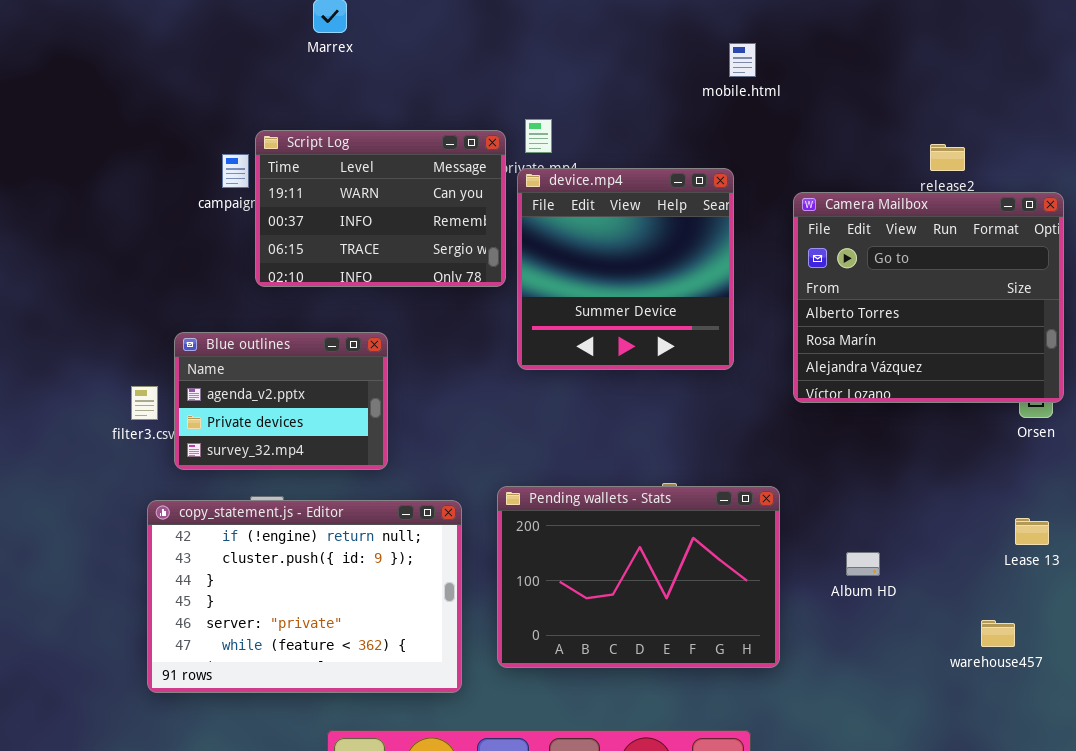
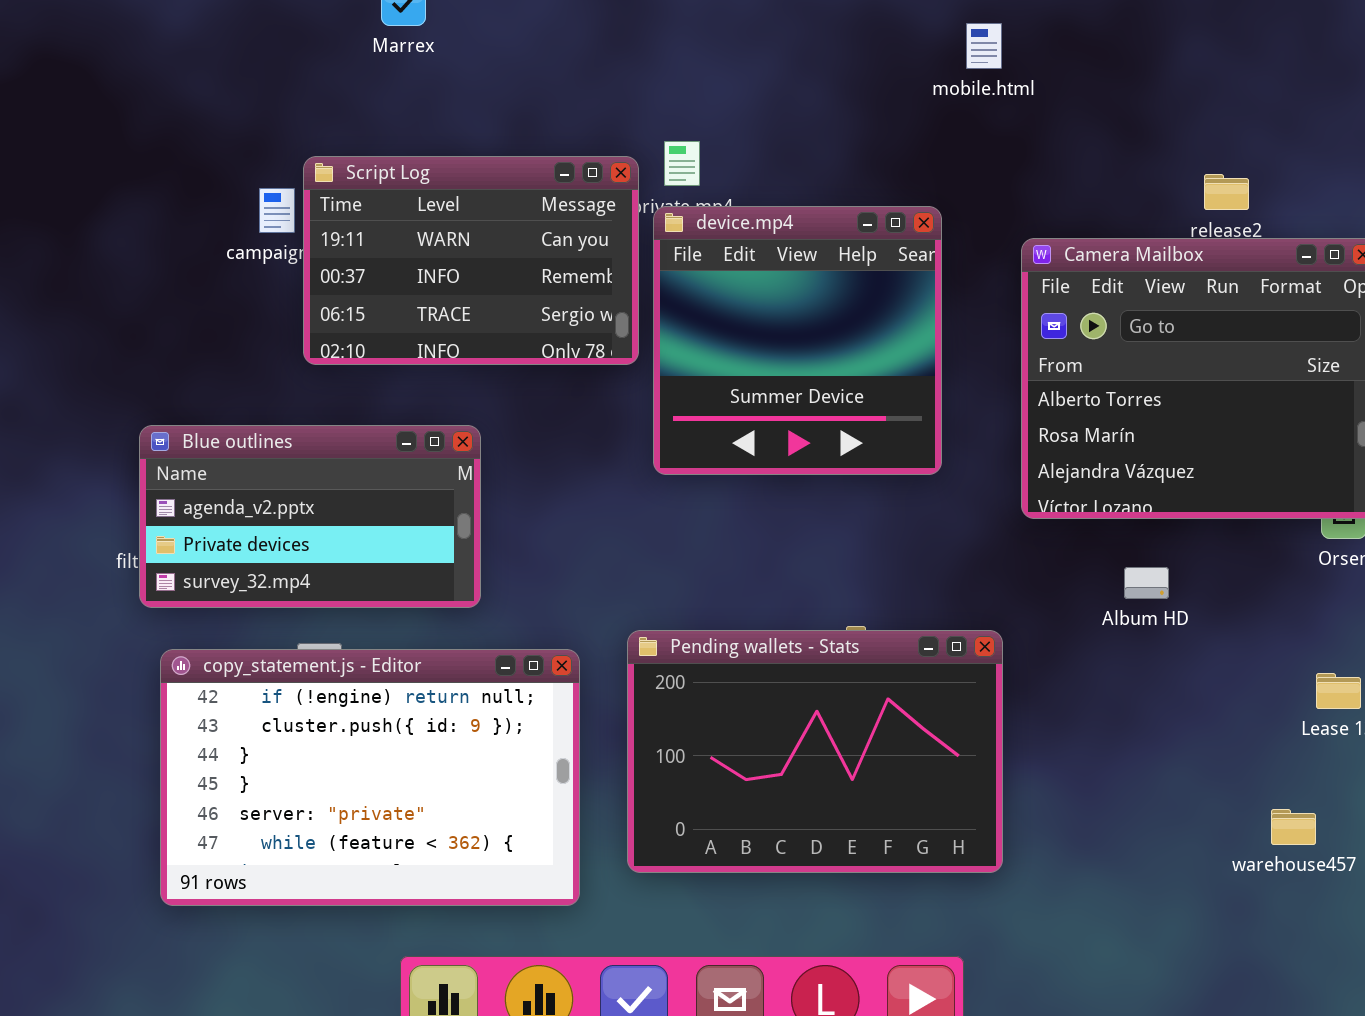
mobile.html: [729,43,756,77] -> [966,23,1002,69], moved
Blue outlines: [174,332,388,470] -> [139,425,481,608], resized
Album HD: [846,552,880,576] -> [1124,567,1169,599], moved

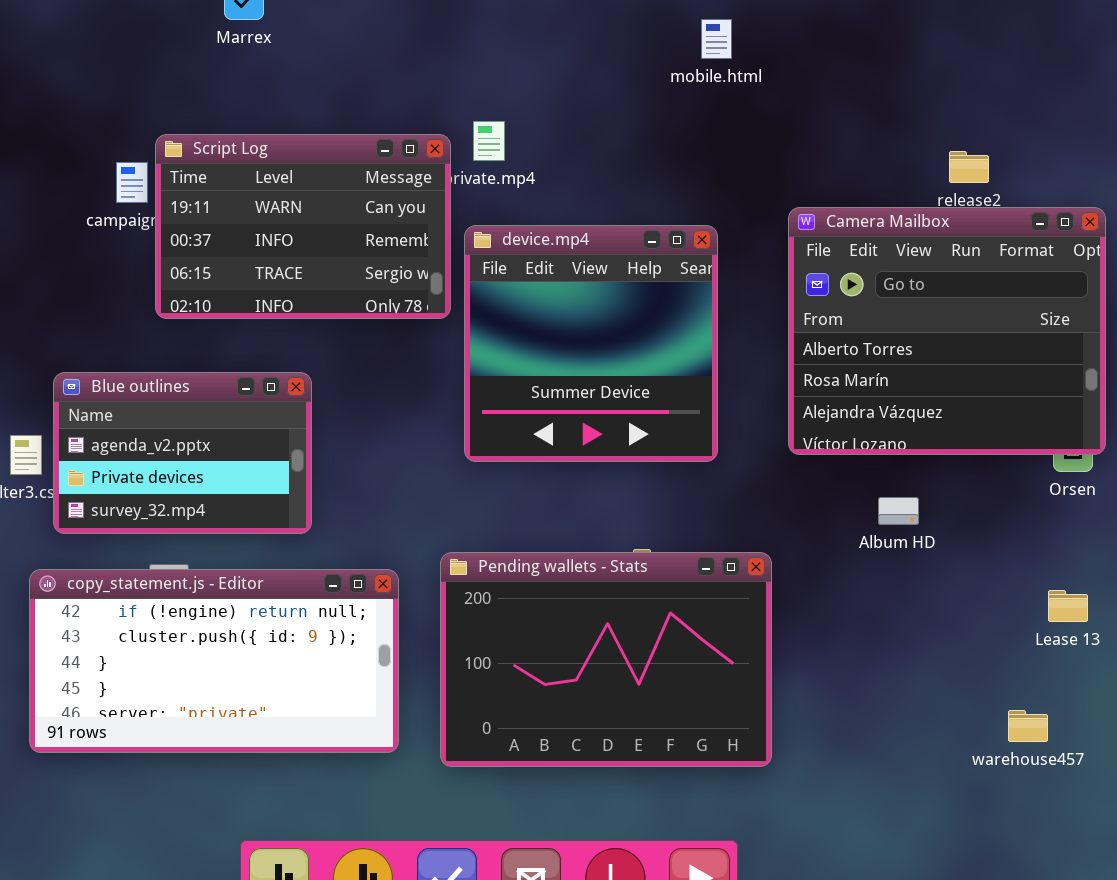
mobile.html: [966,23,1002,69] -> [701,19,732,59], moved
device.mp4: [653,206,942,475] -> [464,225,718,462], moved
Blue outlines: [139,425,481,608] -> [53,372,312,534], resized
copy_statement.js - Editor: [160,649,580,906] -> [29,569,399,753], resized

